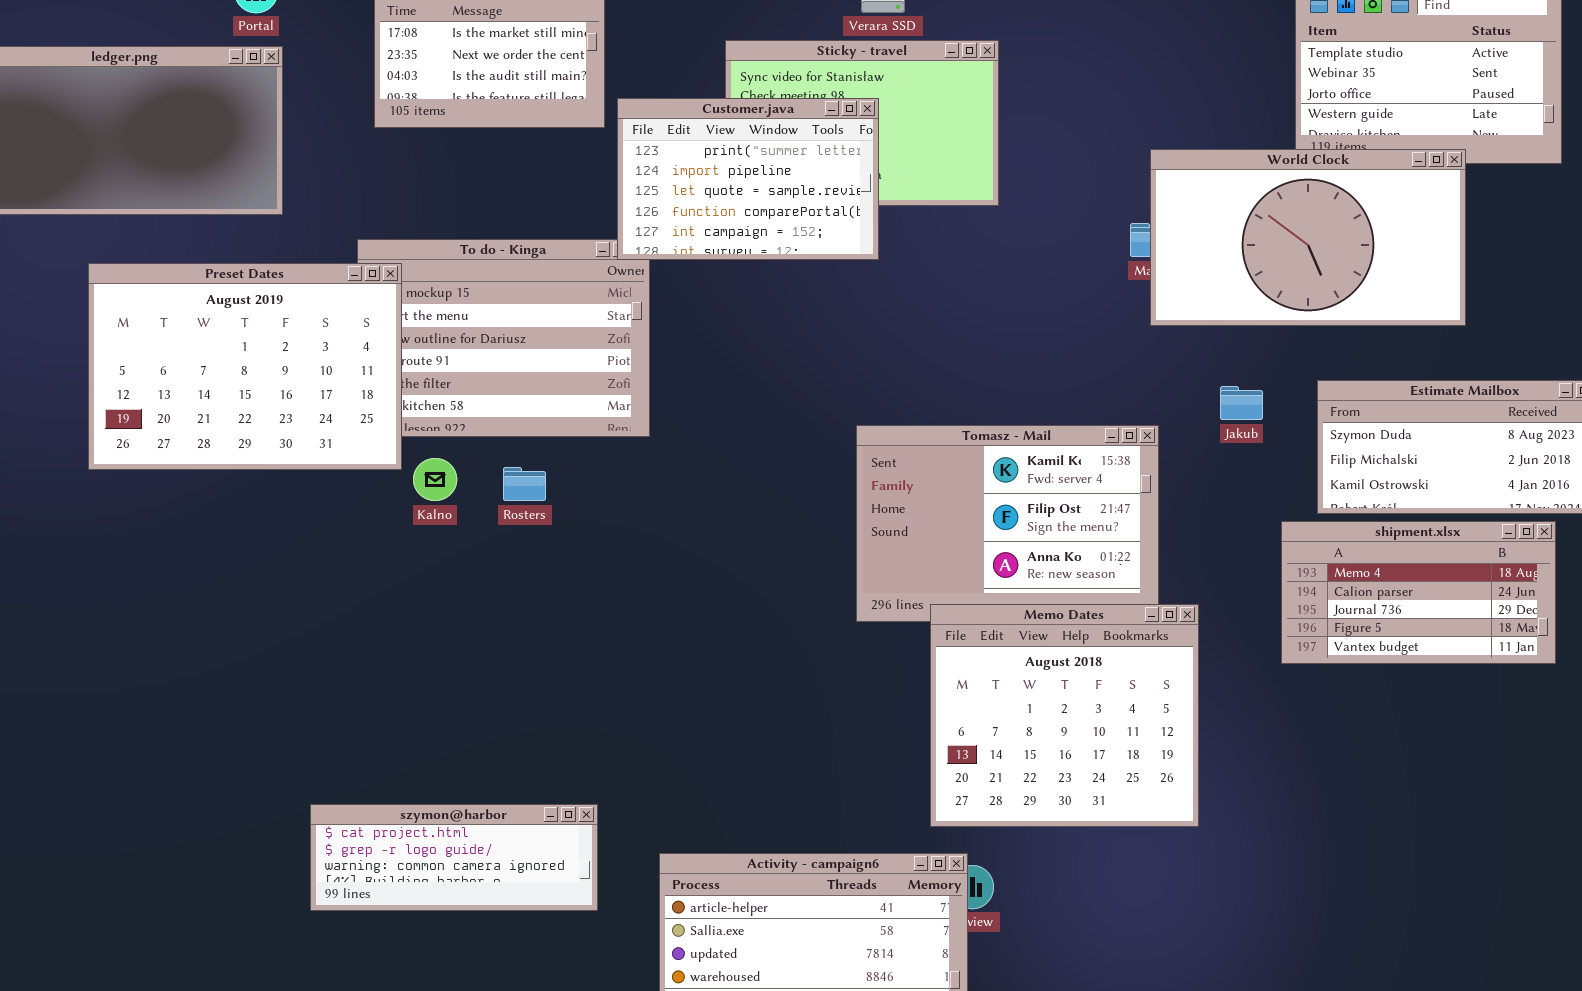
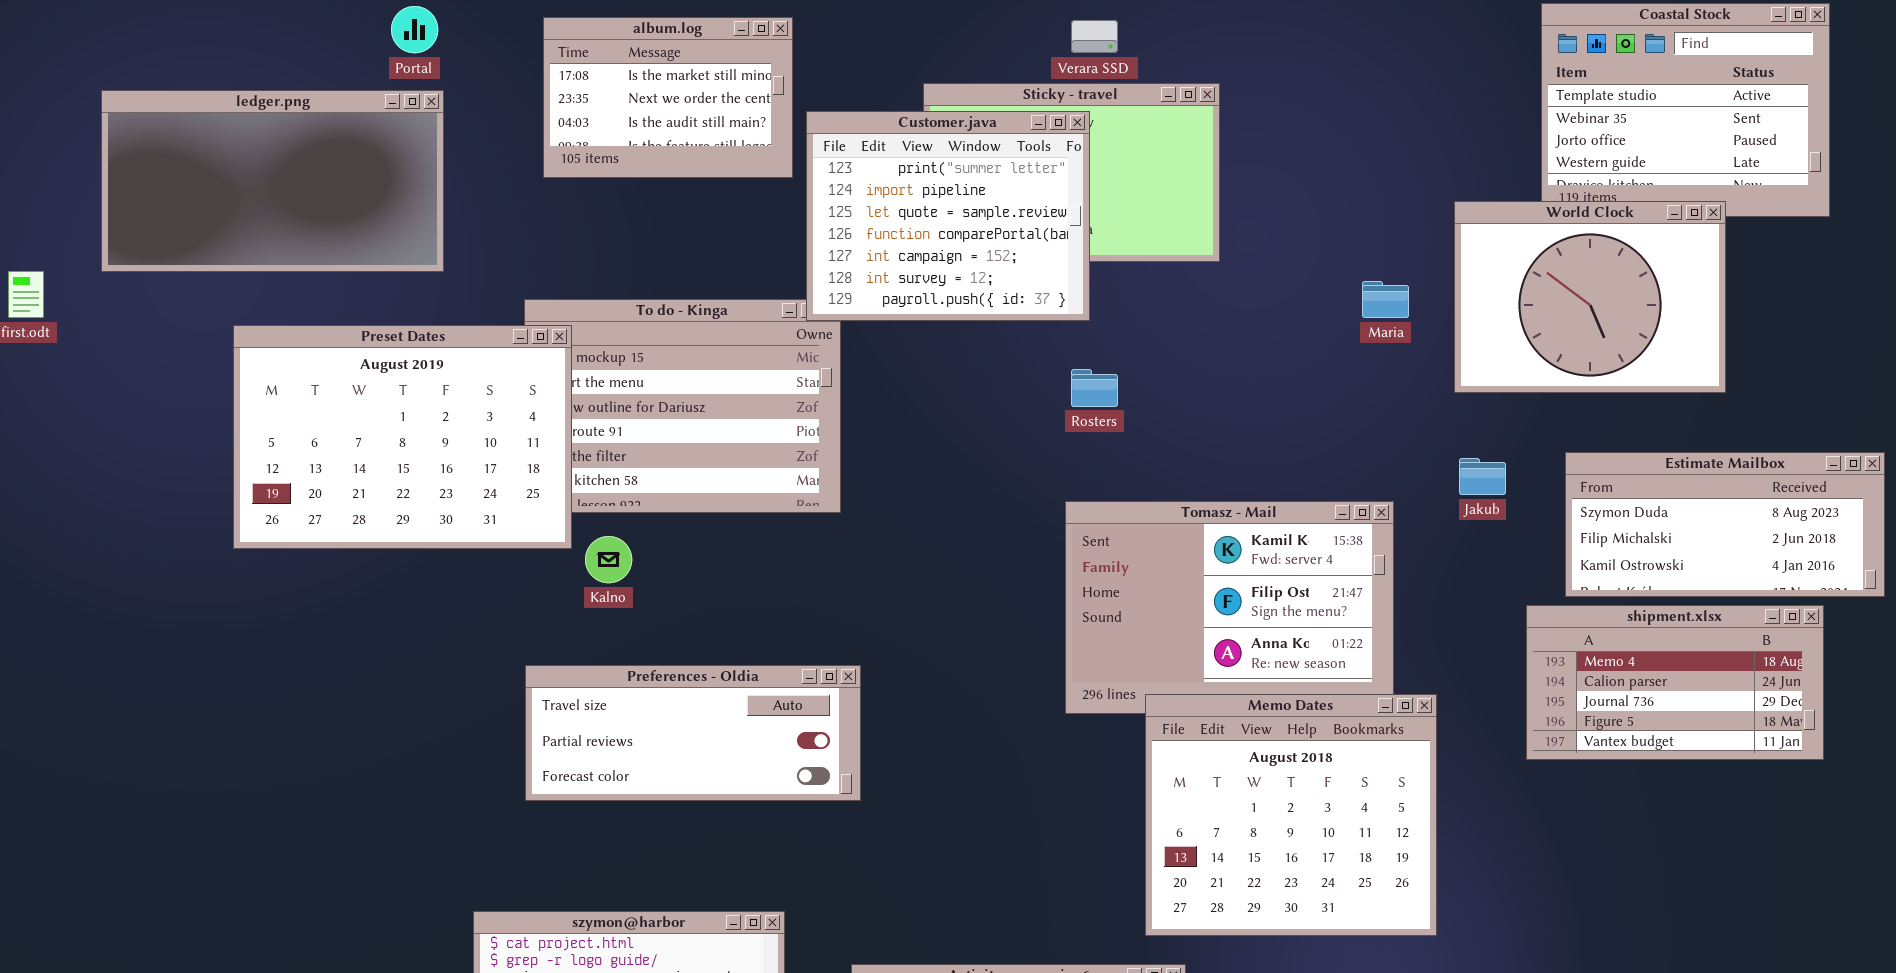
Customer.java: [617,98,879,260] -> [806,111,1090,321], resized
World Clock: [1150,149,1466,326] -> [1454,201,1726,393], resized
Rosters: [503,467,546,501] -> [1071,369,1118,407], moved
Preferences - Oldia: none -> [525,665,861,801], opened

